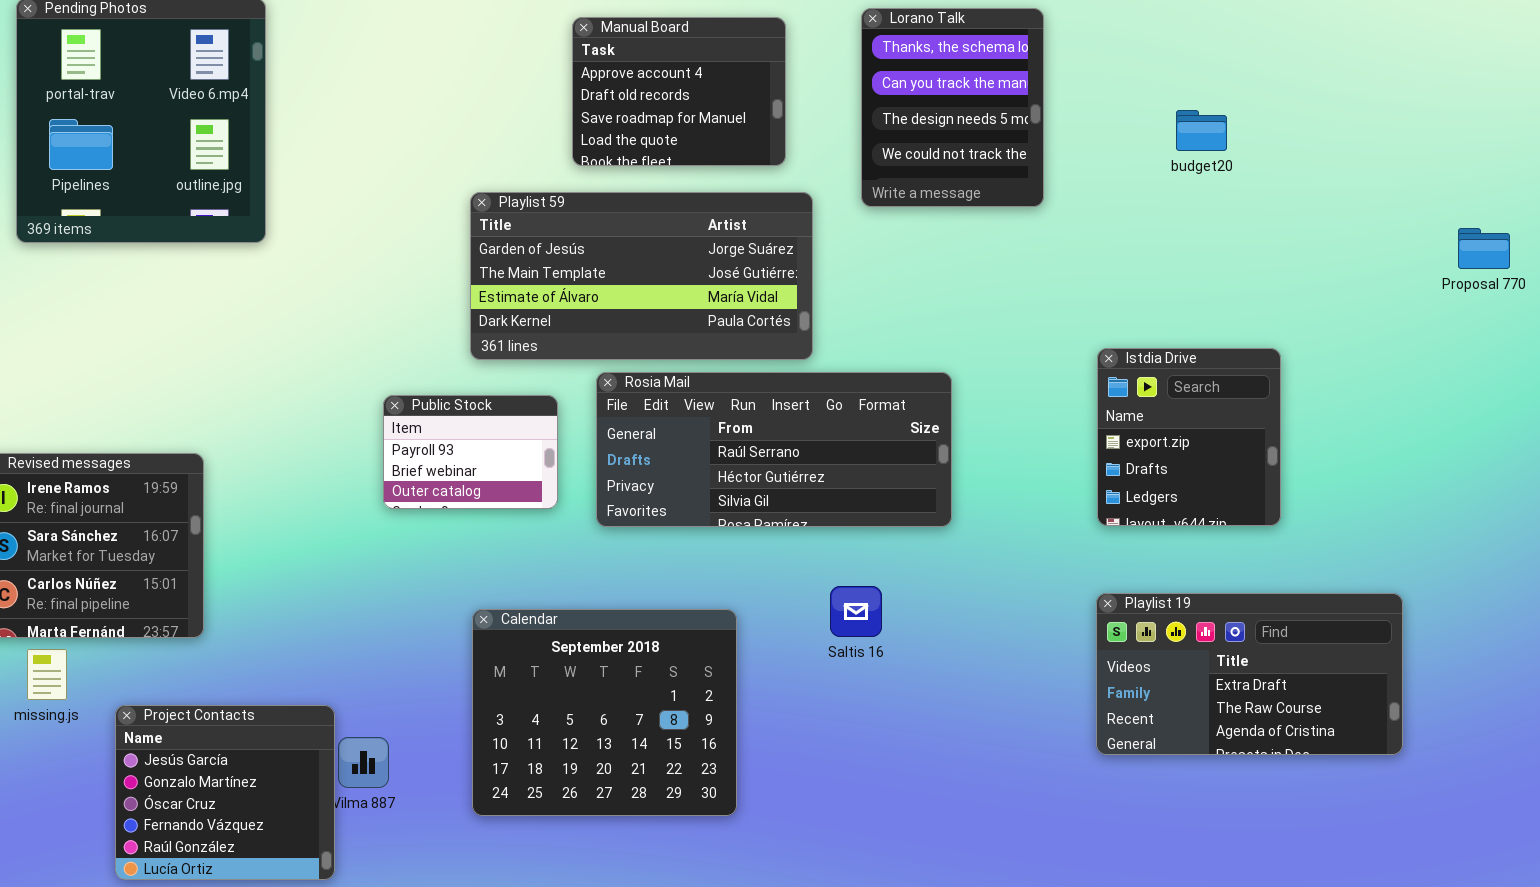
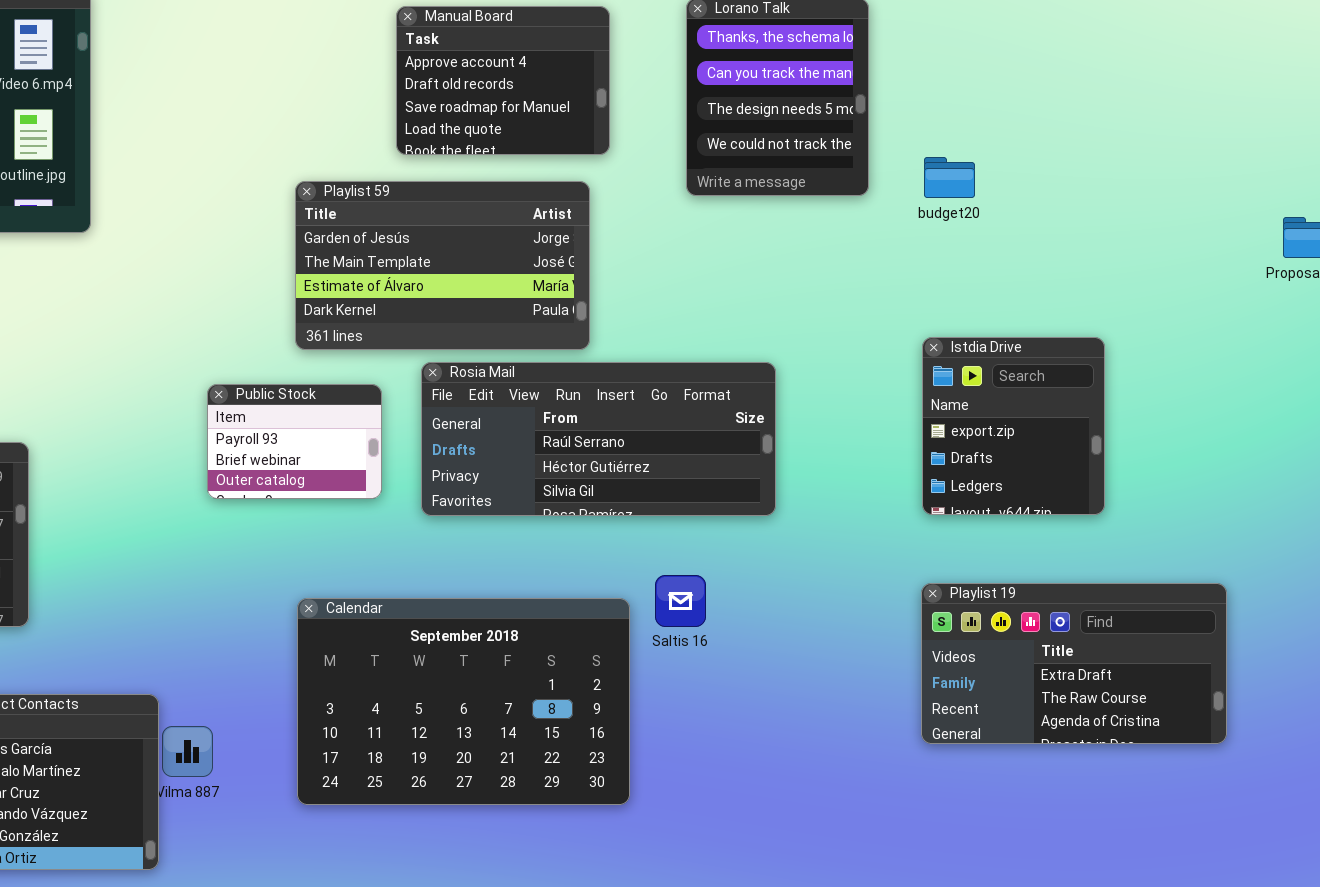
budget20: [1176,110,1227,151] -> [924,157,975,198], moved
Playlist 59: [470,192,813,360] -> [295,181,590,350], resized
Calendar: [472,609,737,816] -> [297,598,630,805], resized

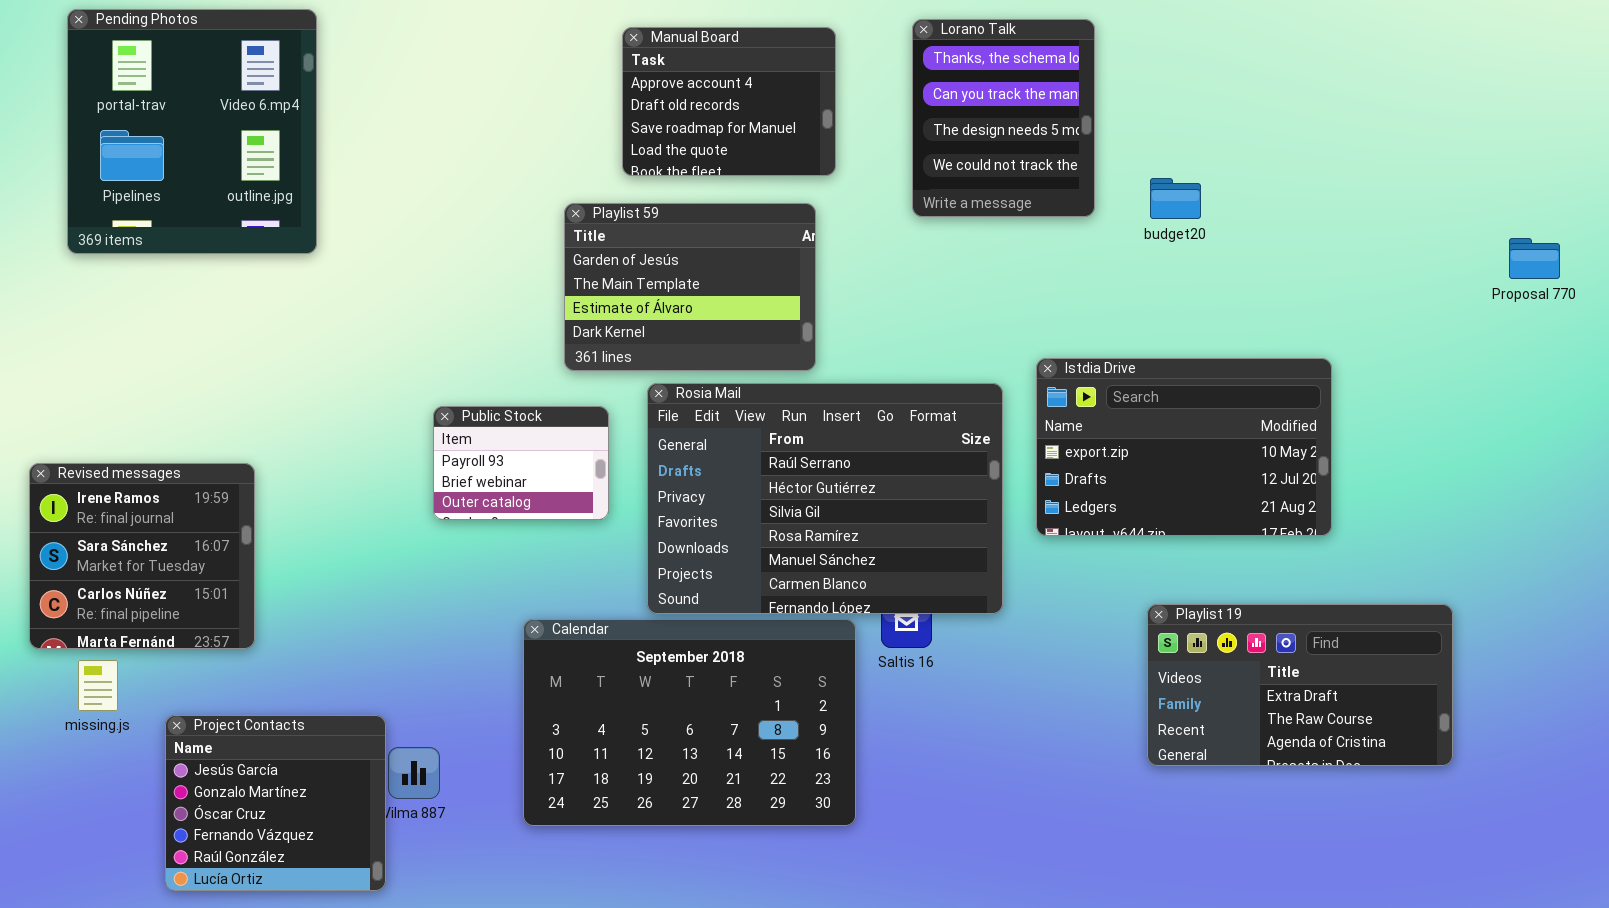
Playlist 59: [295,181,590,350] -> [564,203,816,371], resized
Istdia Drive: [922,337,1105,515] -> [1036,358,1332,536], resized
Rosia Mail: [421,362,776,516] -> [647,383,1003,614], resized

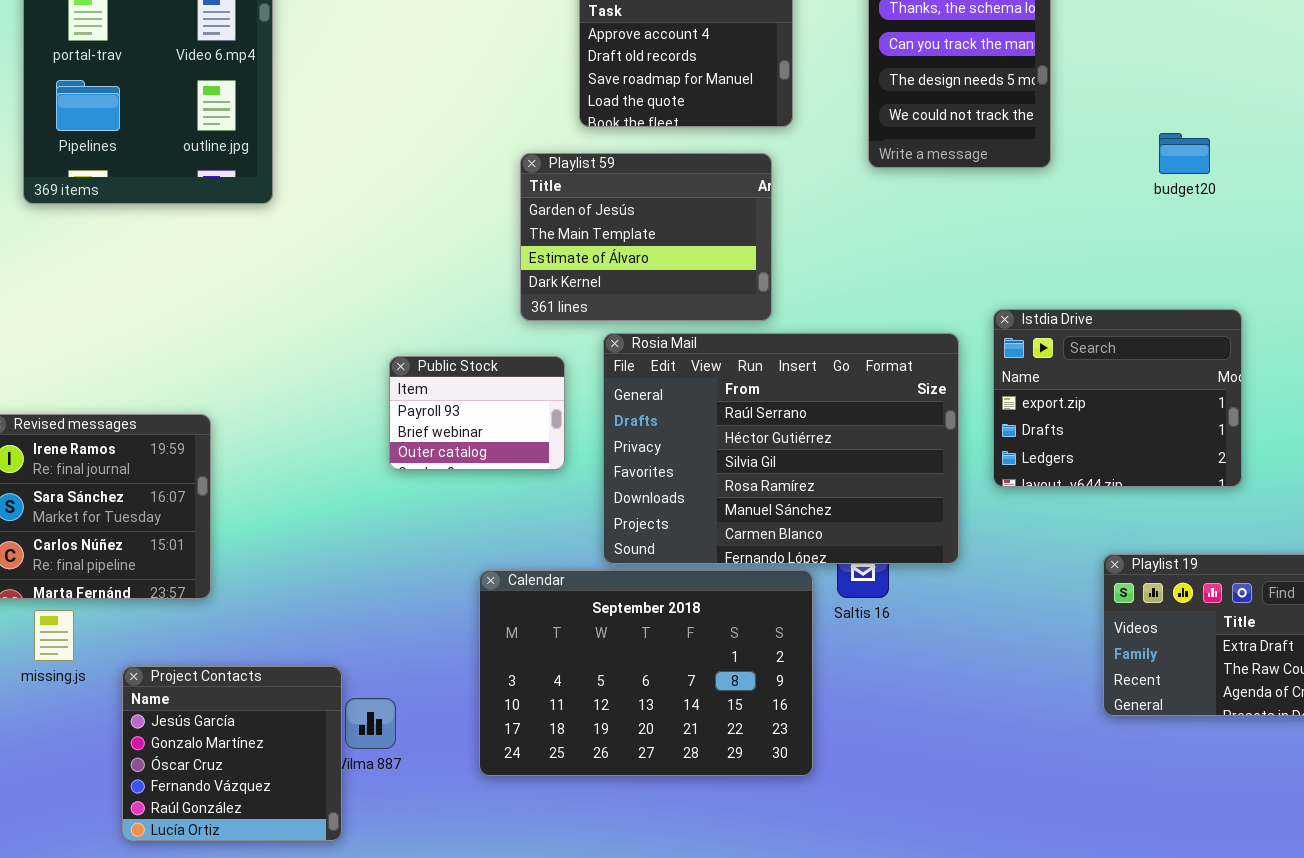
budget20: [1150,178,1201,219] -> [1159,133,1210,174], moved
Istdia Drive: [1036,358,1332,536] -> [993,309,1242,487], resized

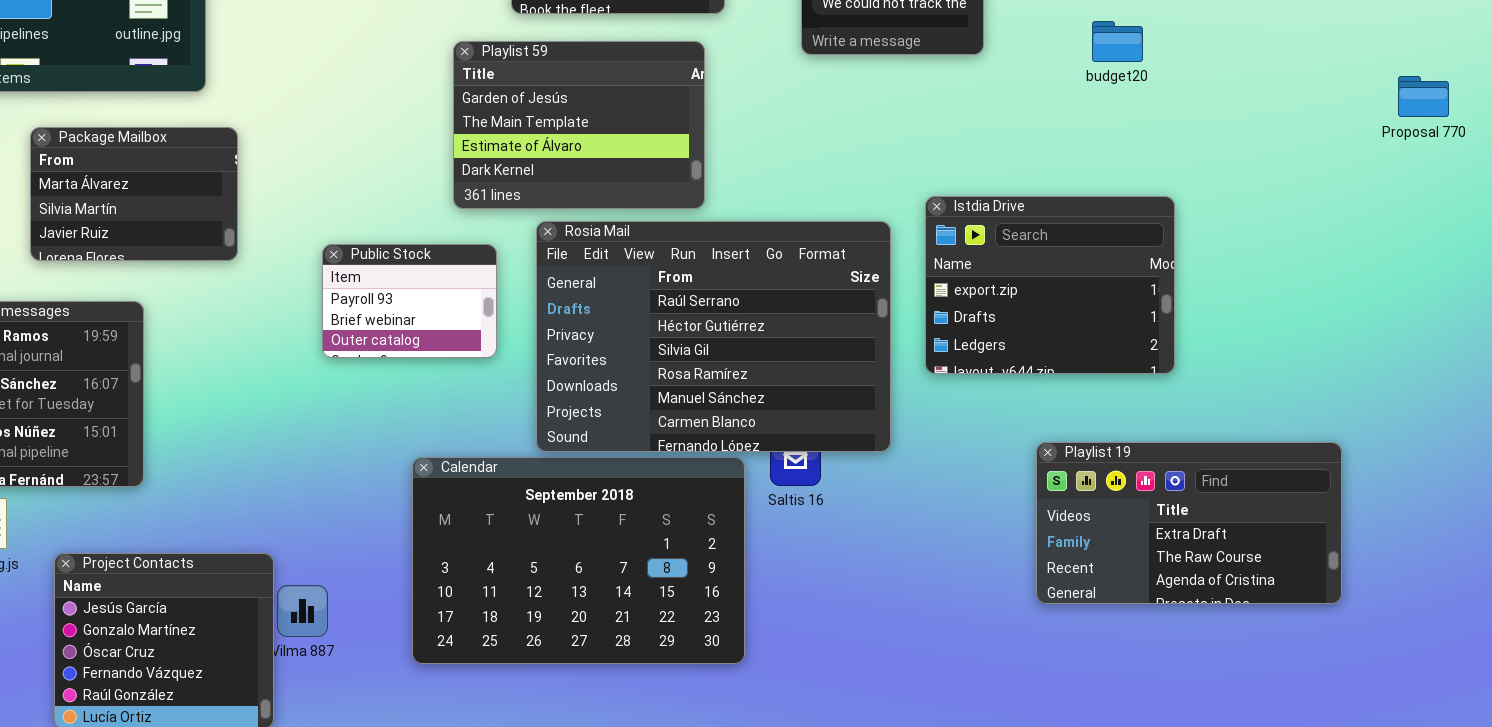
Package Mailbox: none -> [30,127,238,261], opened

